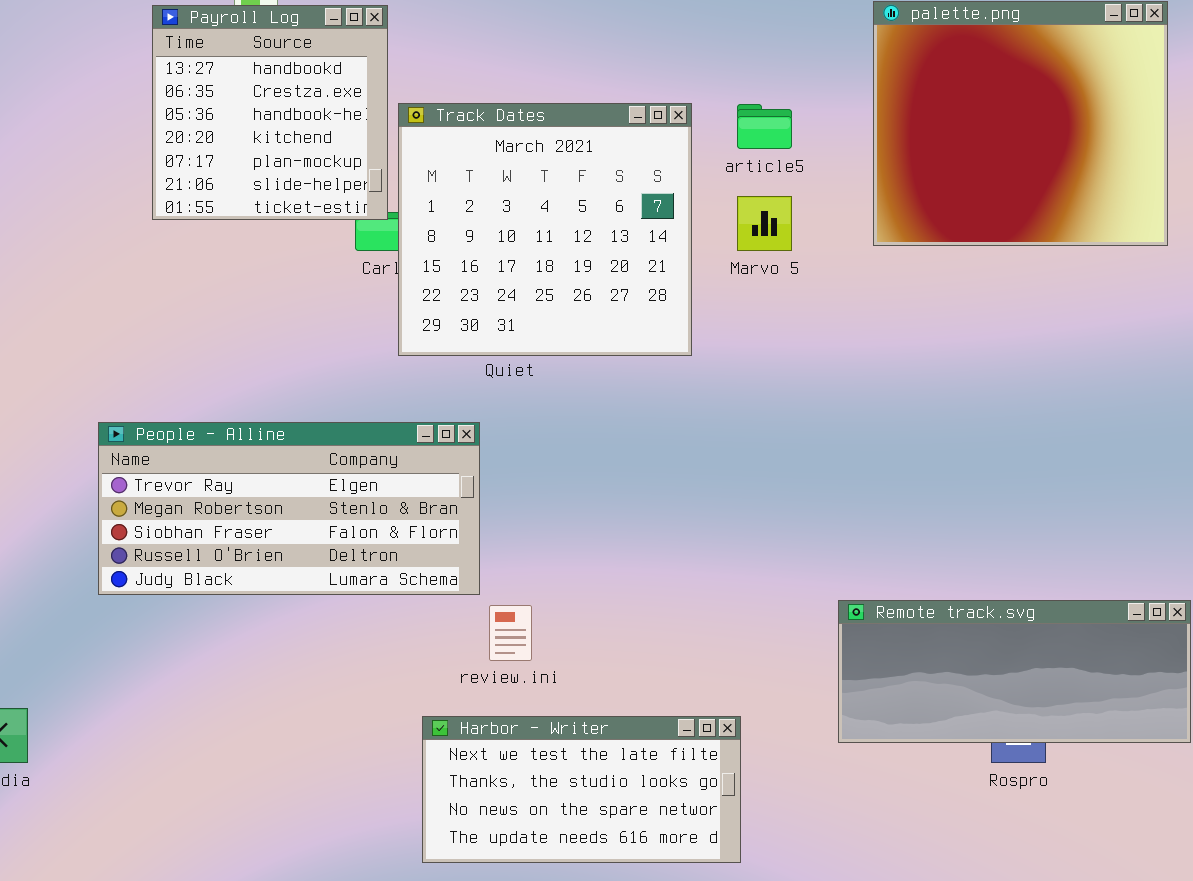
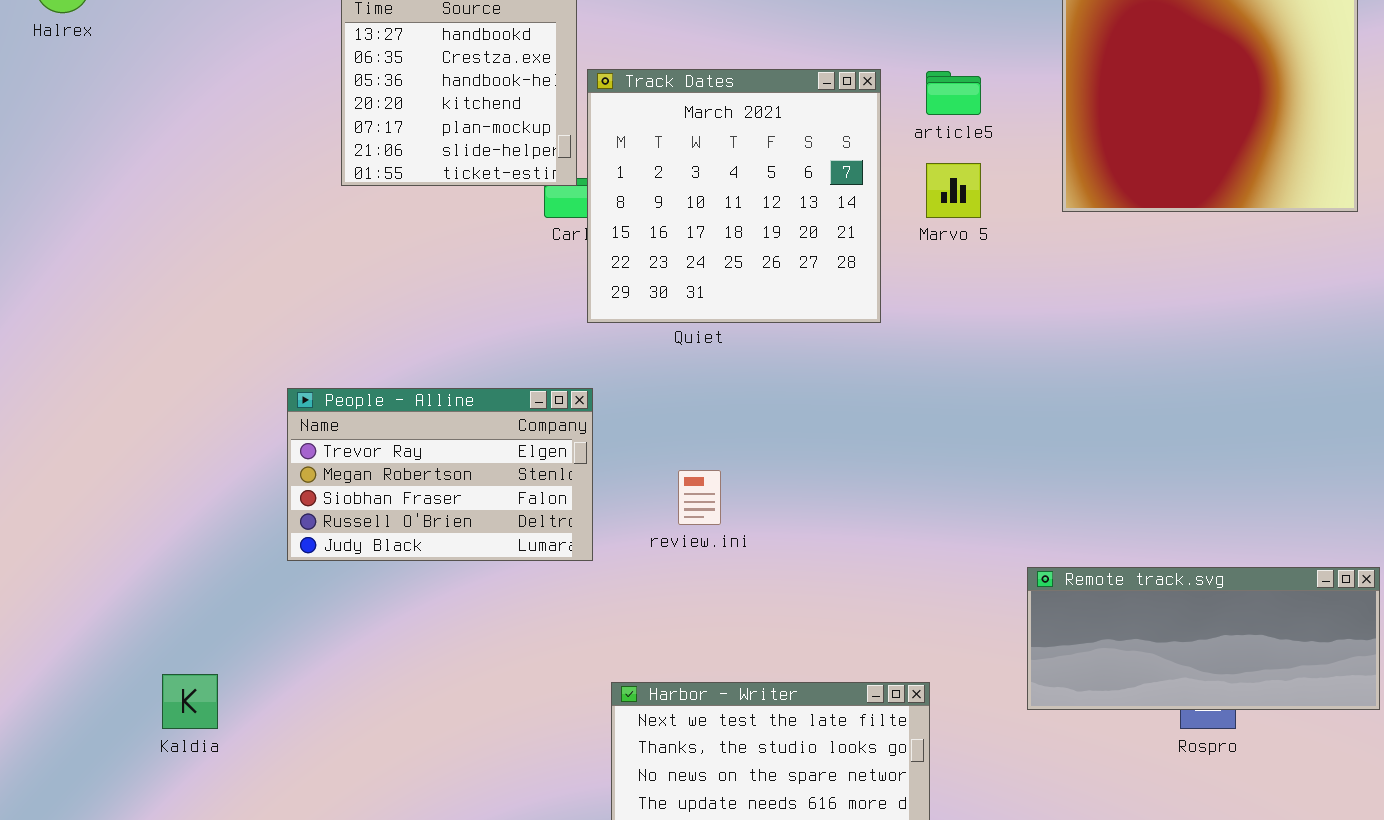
People - Alline: [98,422,480,595] -> [287,388,593,561], resized
review.ini: [489,605,532,661] -> [678,470,721,525], moved

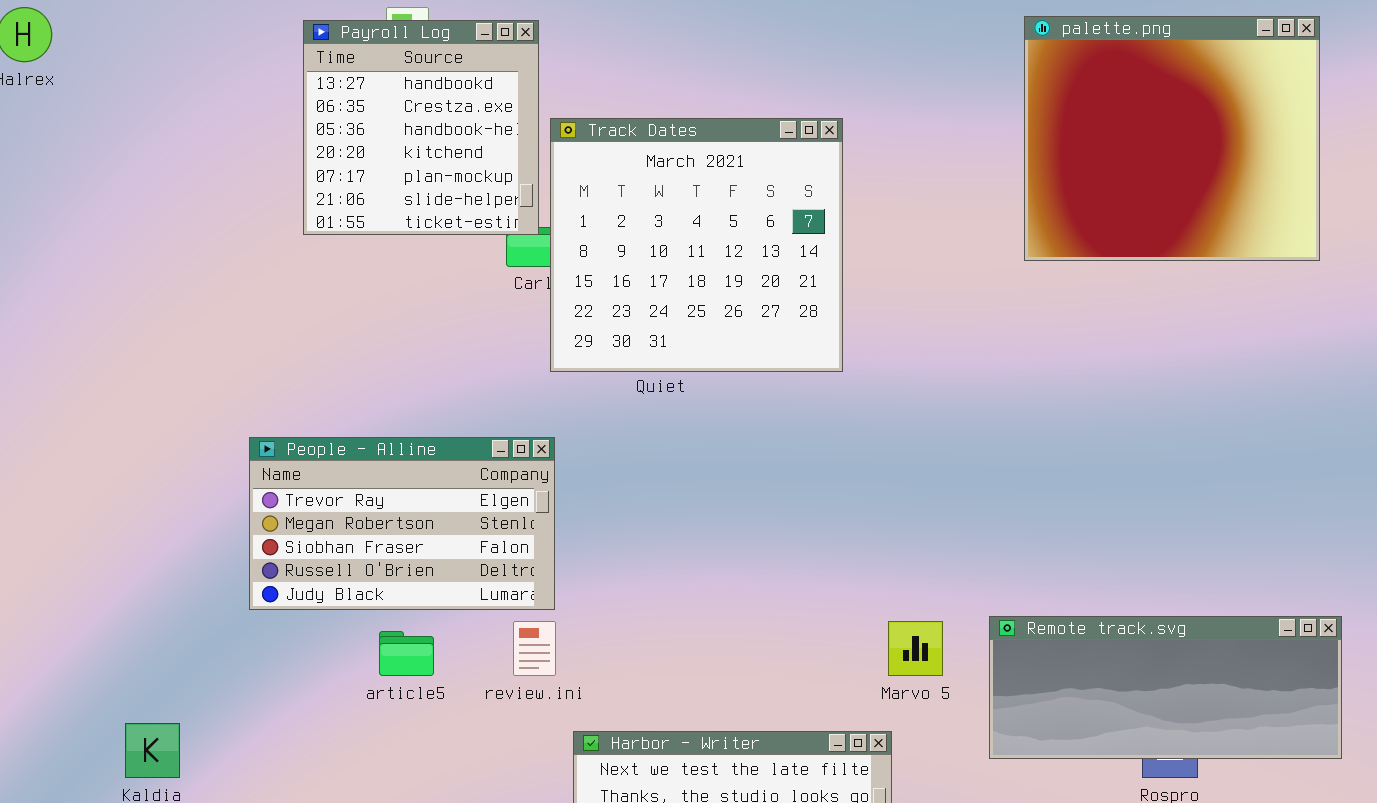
article5: [926,71,981,115] -> [379,631,434,676], moved
Marvo 5: [926,163,981,218] -> [888,621,943,676], moved
review.ini: [678,470,721,525] -> [513,621,556,676], moved

